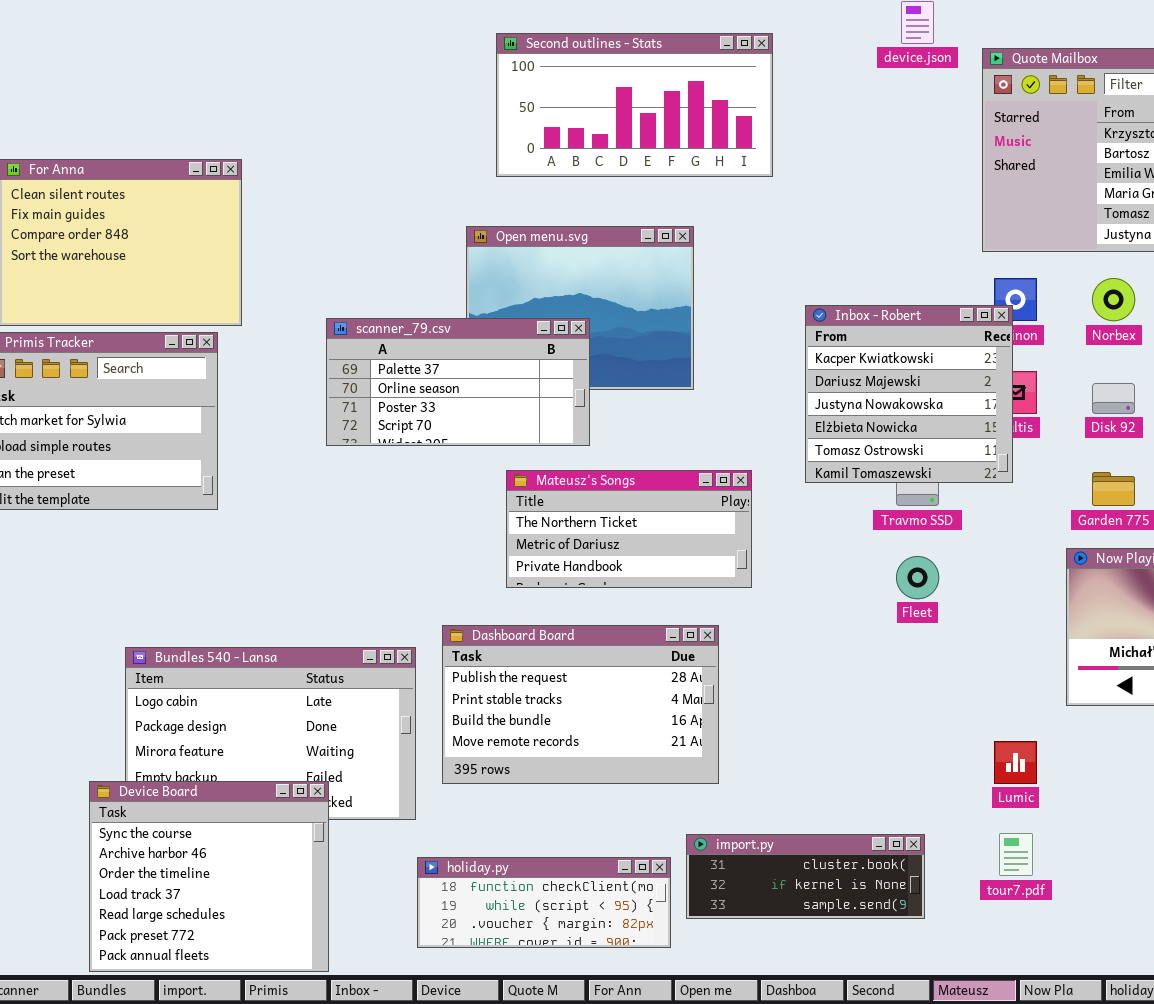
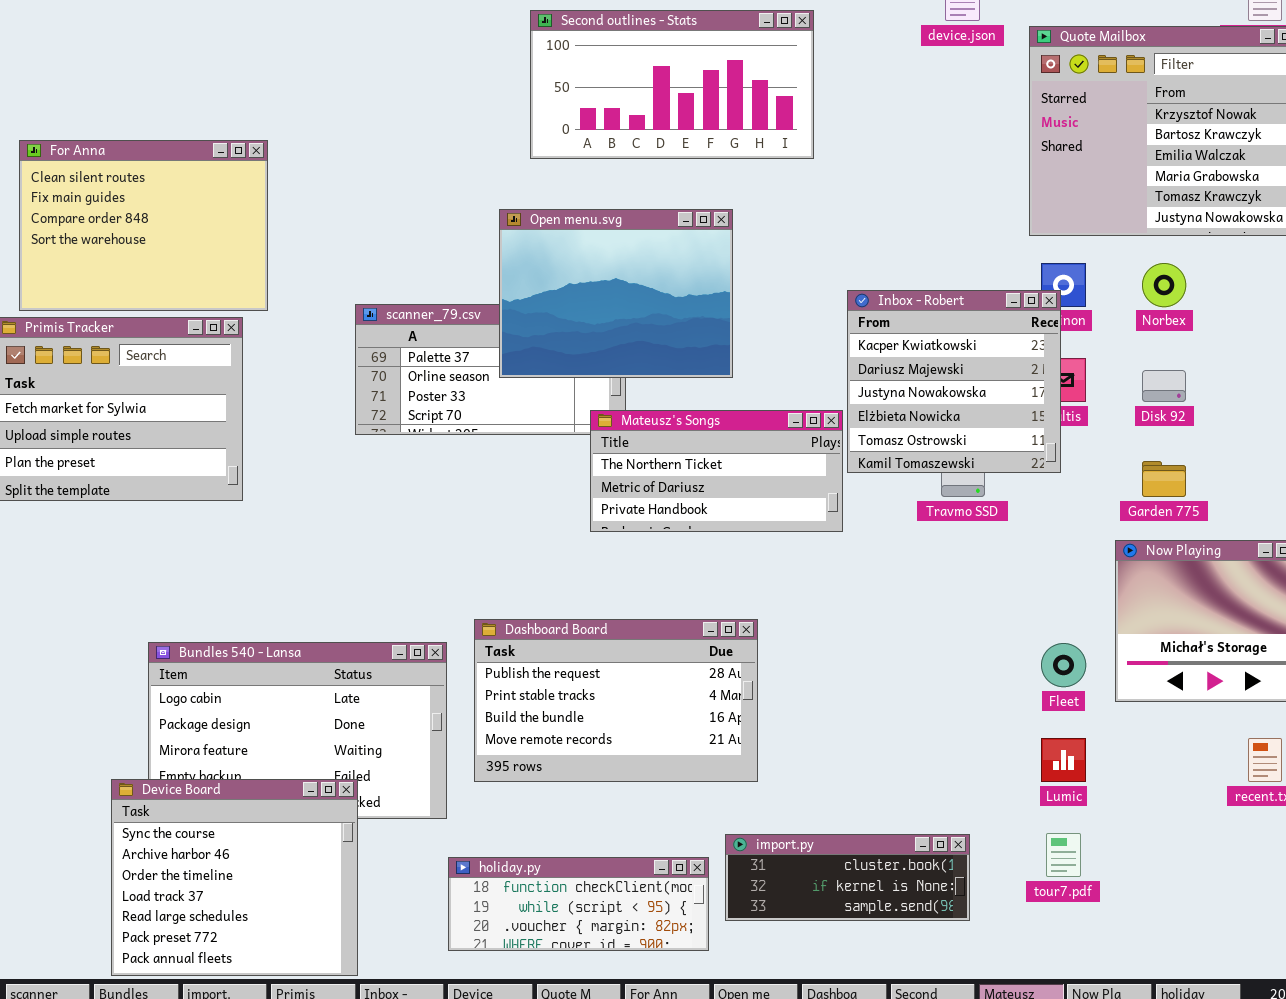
Open menu.svg: [466,226,694,390] -> [499,209,733,378], raised
Mateusz's Songs: [506,470,752,588] -> [590,410,843,532], moved
Fleet: [896,556,939,599] -> [1041,643,1086,687], moved

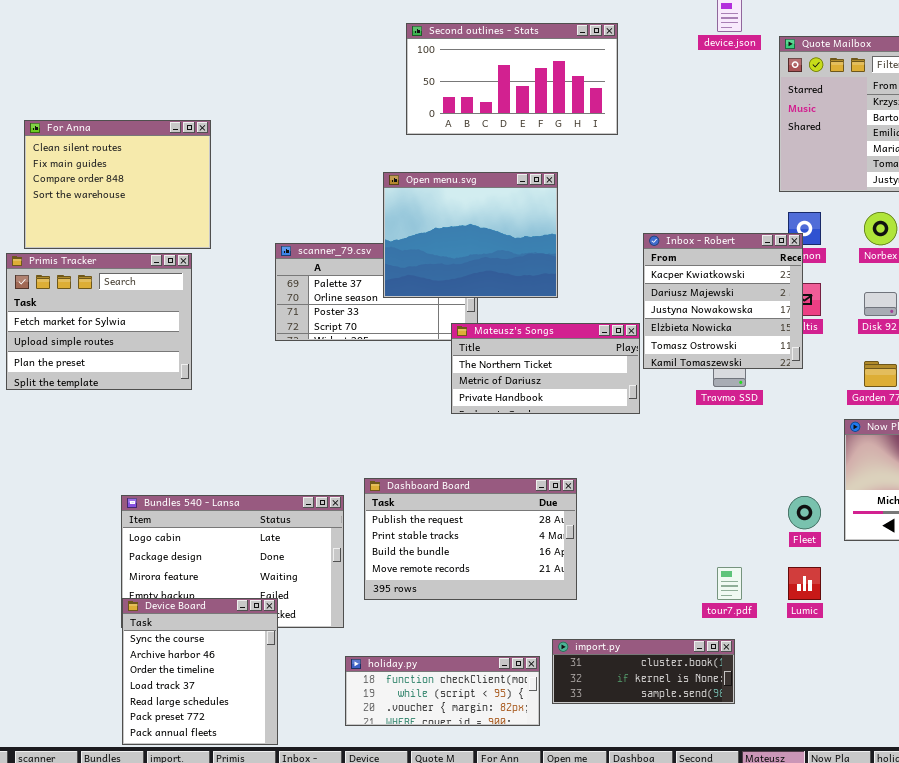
Device Board: [111,779,358,976] -> [122,598,278,745], resized
tour7.pdf: [1046,833,1081,877] -> [717,567,742,600], moved

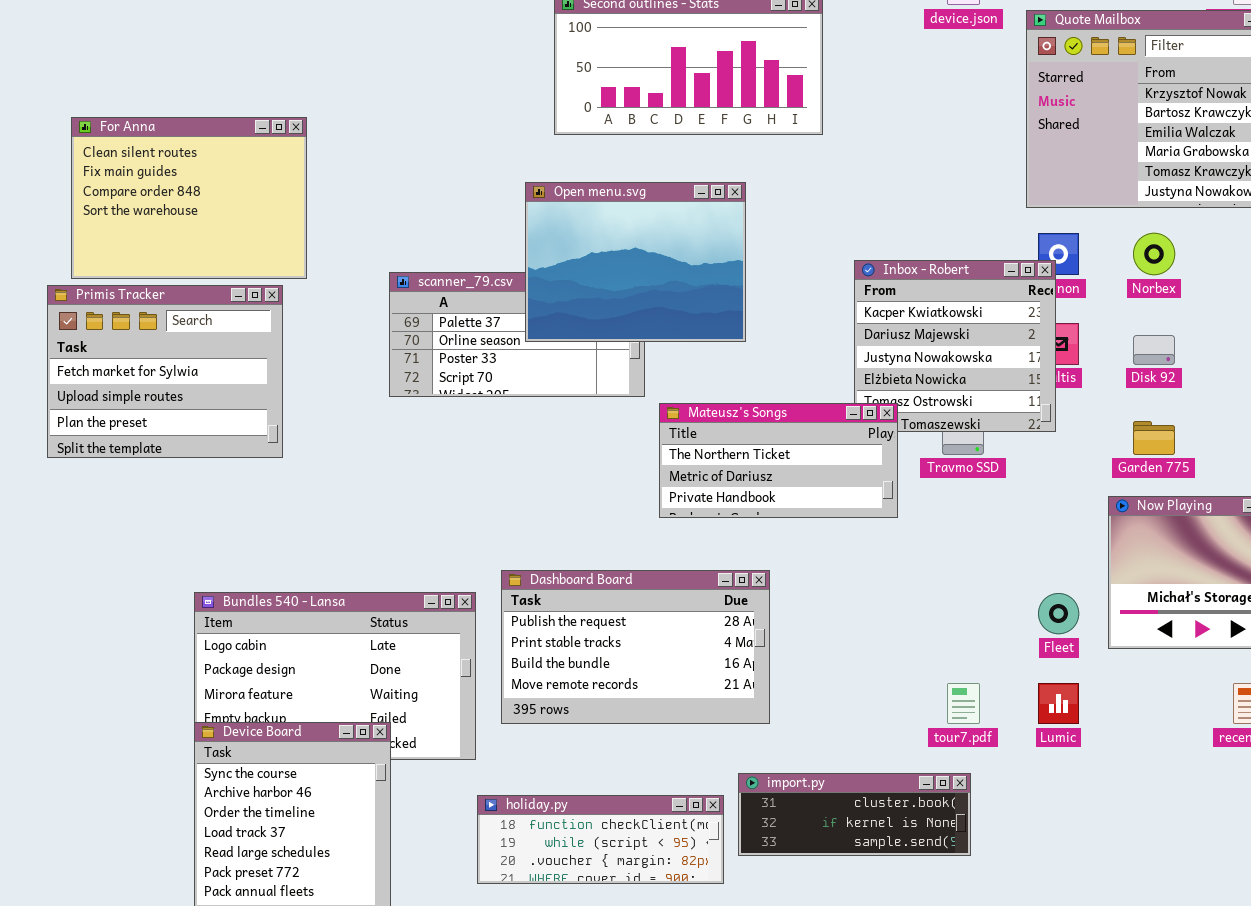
Mateusz's Songs: [451,323,640,414] -> [659,403,898,518], moved

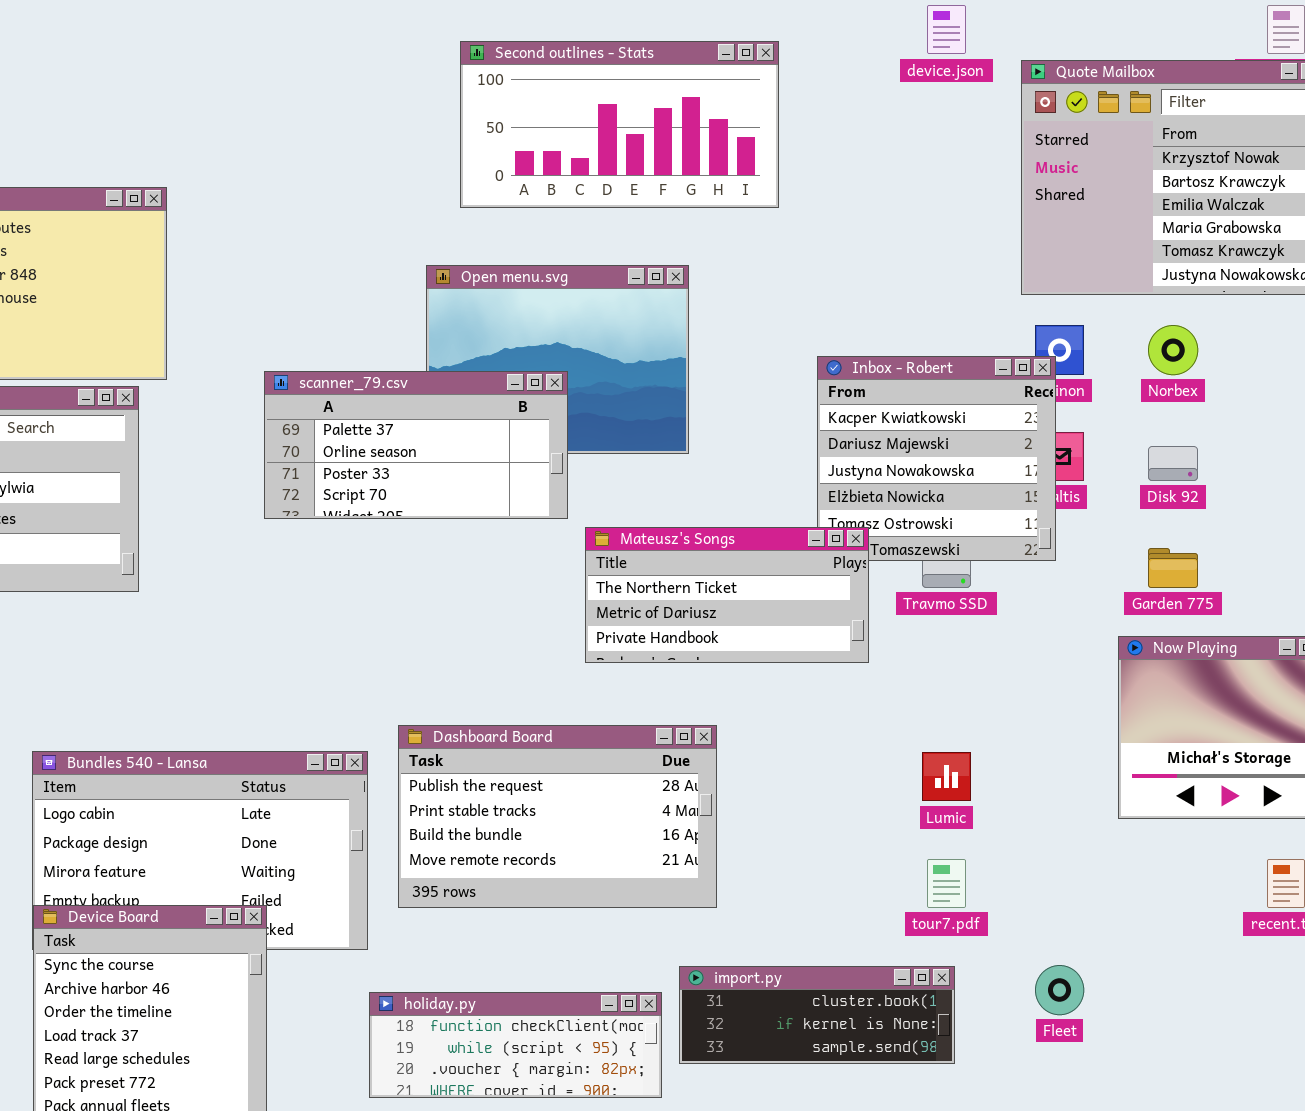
scanner_79.csv: [389,272,645,397] -> [264,371,568,519], raised
Fleet: [1038,593,1079,634] -> [1035,965,1084,1015], moved
Lumic: [1038,683,1079,724] -> [922,752,971,801], moved

